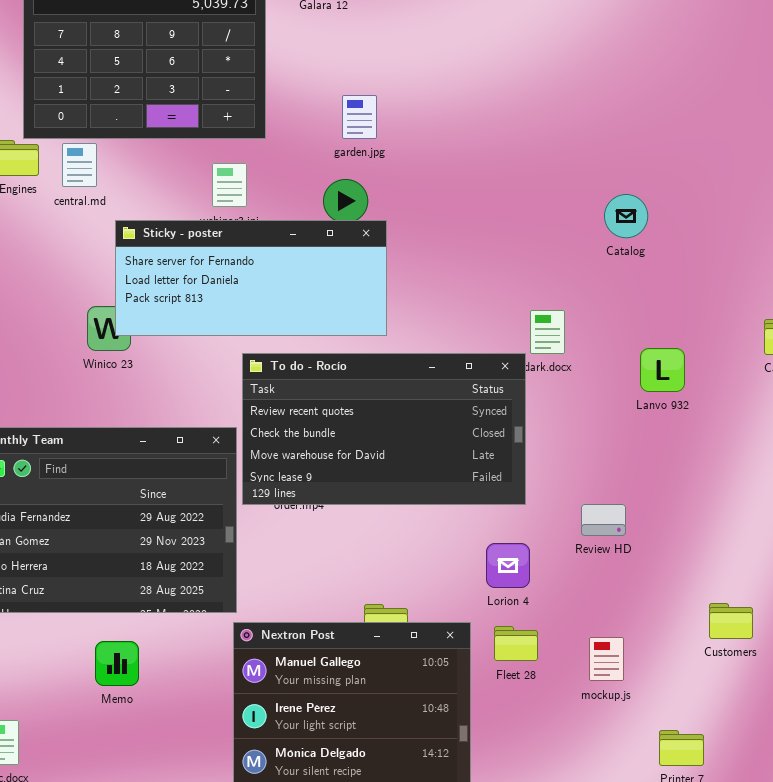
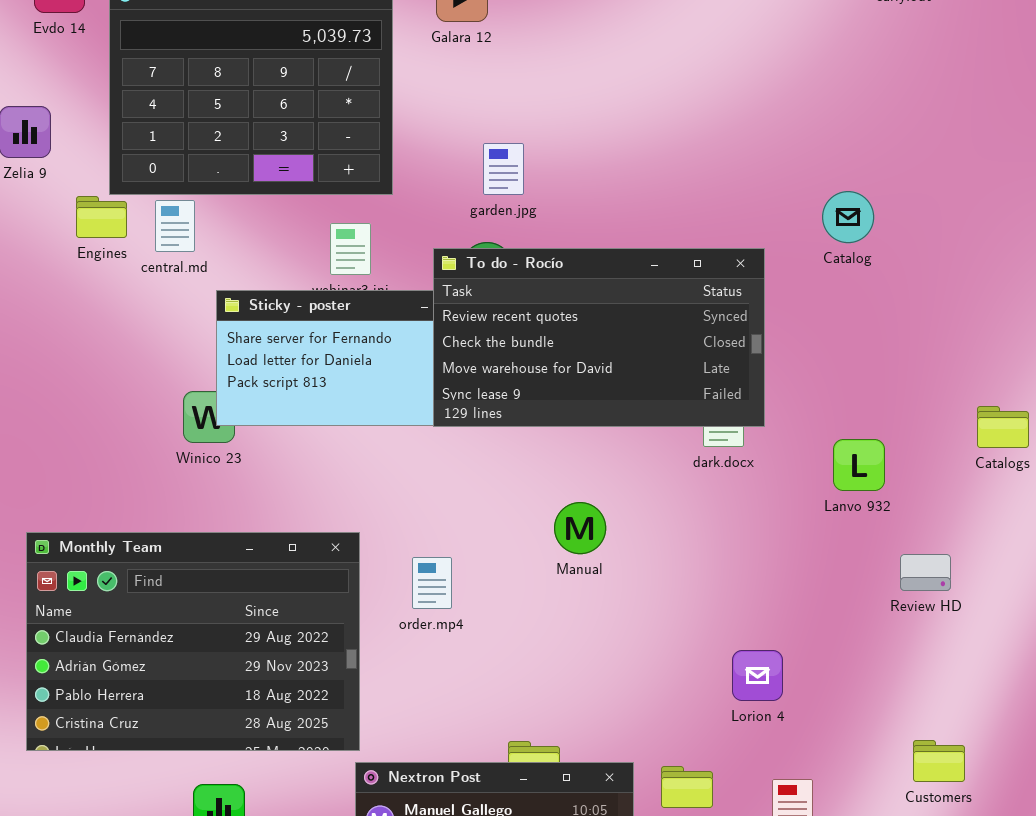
Catalog: [604,194,648,238] -> [822,191,874,243], moved
To do - Rocío: [242,353,526,505] -> [433,248,765,427], moved
Review HD: [581,504,626,536] -> [900,554,951,591], moved
Lorion 4: [486,543,530,588] -> [732,650,783,701], moved

